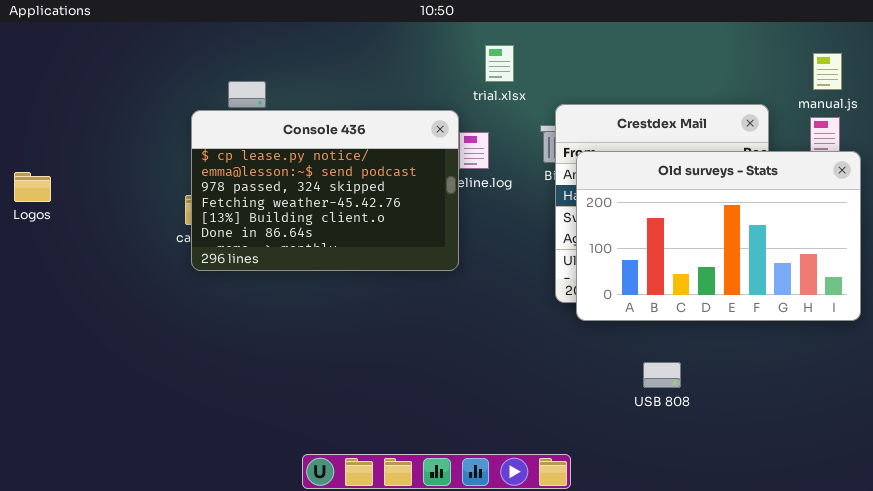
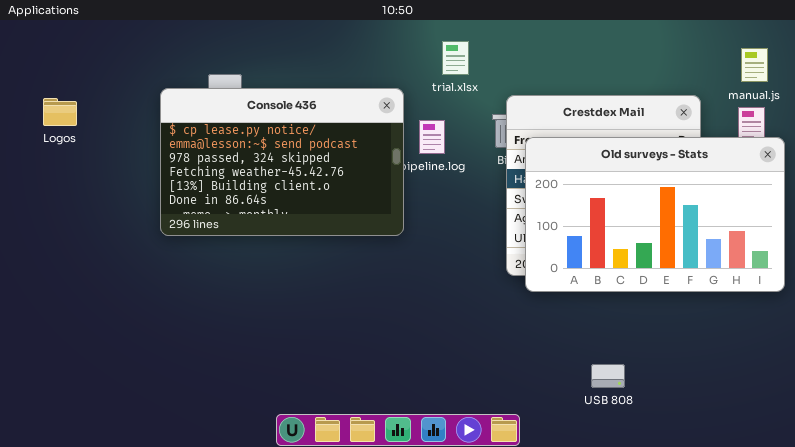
Console 436: [191,110,459,271] -> [160,88,404,236], moved
Logos: [14,172,51,202] -> [43,98,77,126], moved
USB 808: [643,362,681,388] -> [591,364,625,388], moved

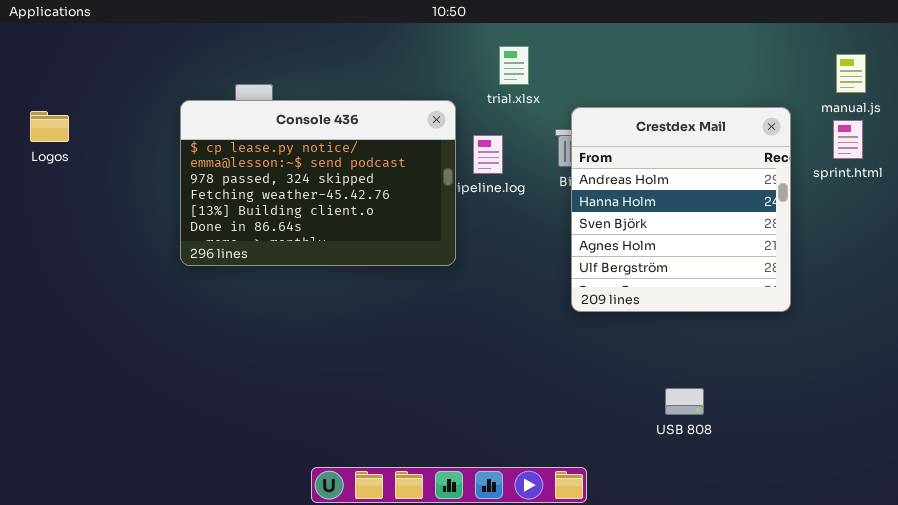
Logos: [43,98,77,126] -> [30,111,69,142], moved
Old surveys - Stats: [525,137,785,292] -> none, closed
USB 808: [591,364,625,388] -> [665,388,704,415], moved

